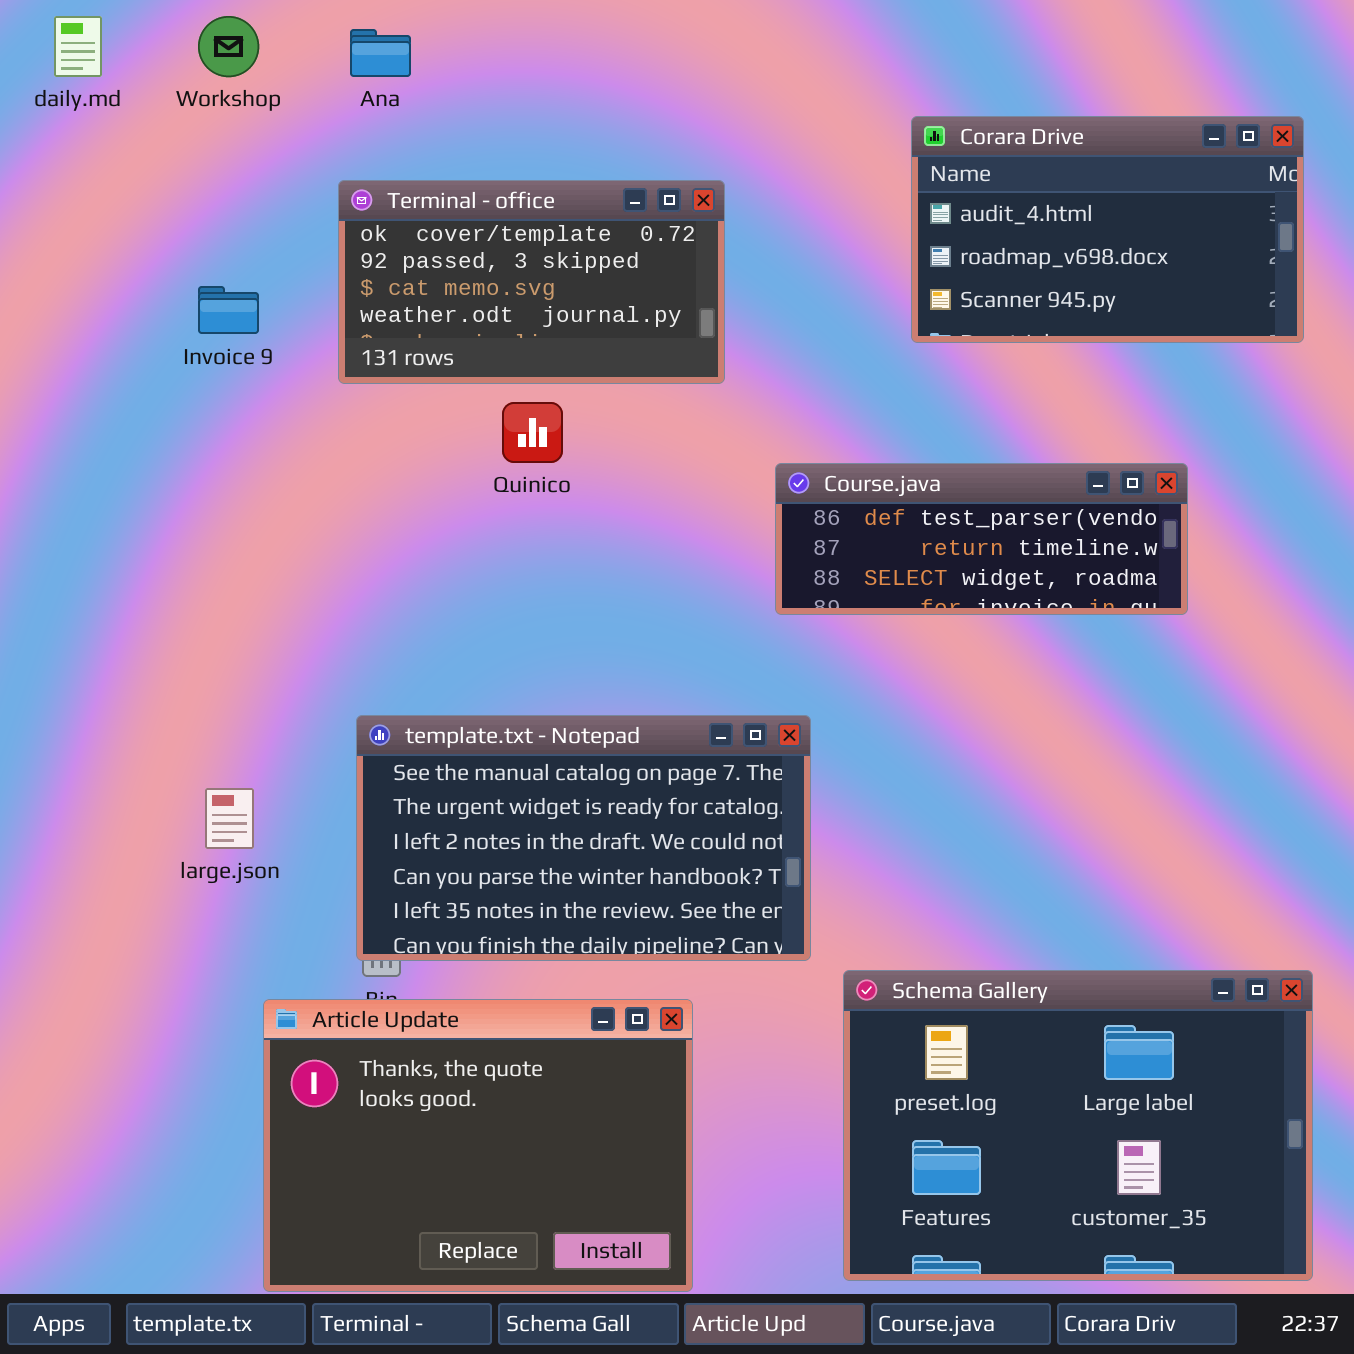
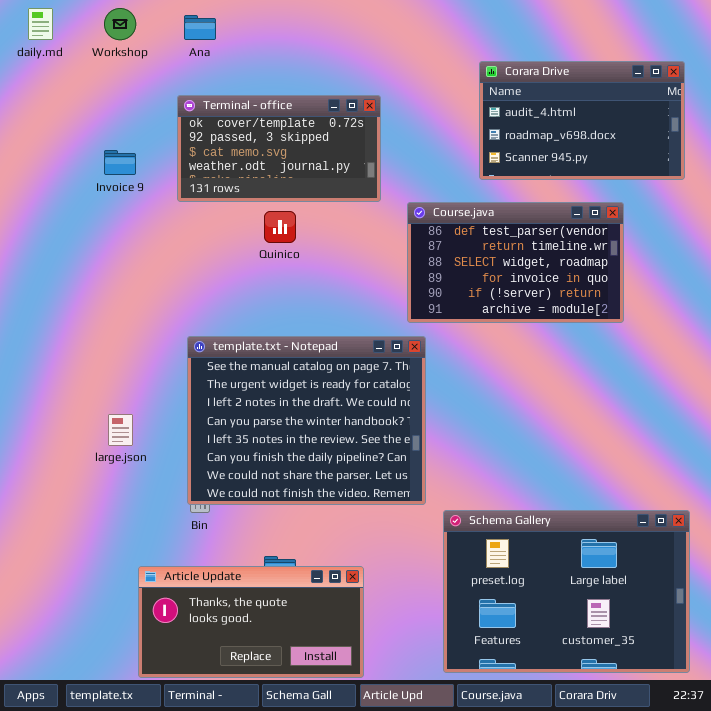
Course.java: [775,463,1188,615] -> [407,202,624,323], resized
template.txt - Notepad: [356,715,811,961] -> [187,336,426,505], resized
Article Update: [263,999,693,1292] -> [138,566,364,678], resized

